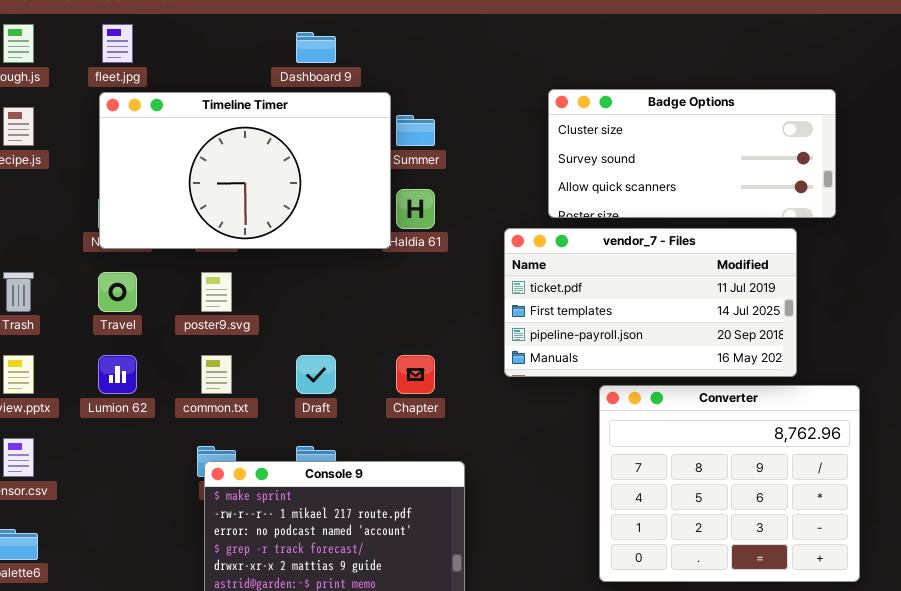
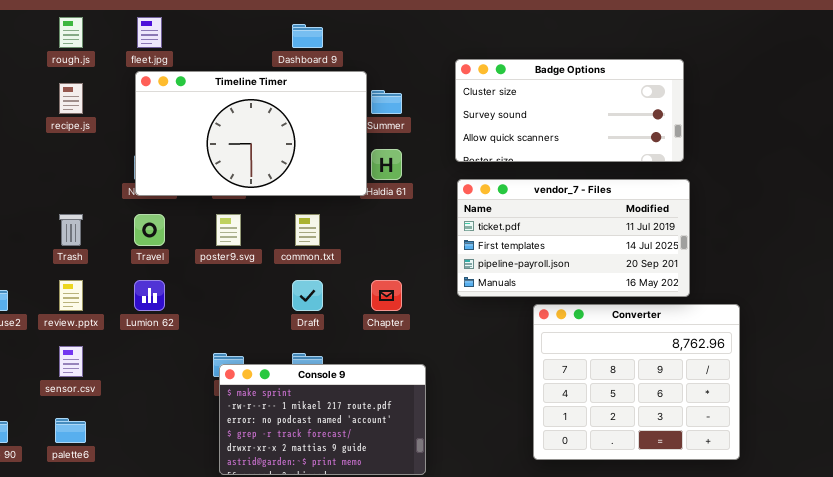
Badge Options: [548,89,836,218] -> [455,59,684,162], moved
common.txt: [201,355,232,394] -> [295,214,320,246], moved

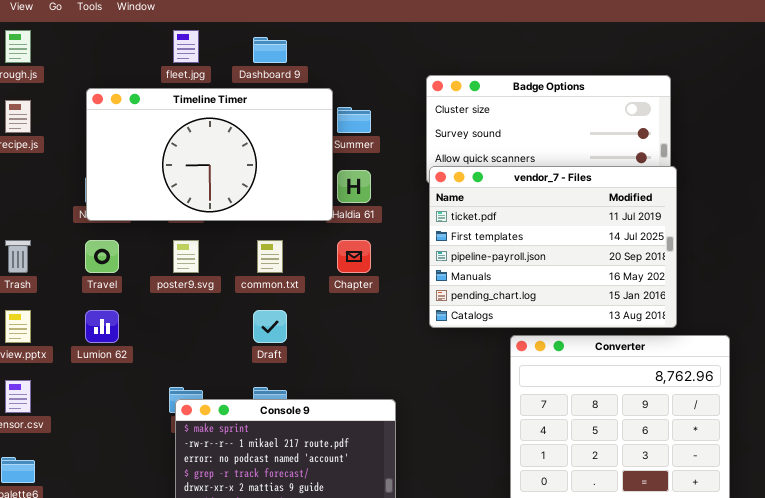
fleet.jpg: [137,17,162,48] -> [173,30,199,63], moved
vendor_7 - Files: [457,179,690,297] -> [429,166,677,328], resized
Chapter: [371,280,402,311] -> [337,240,371,273], moved

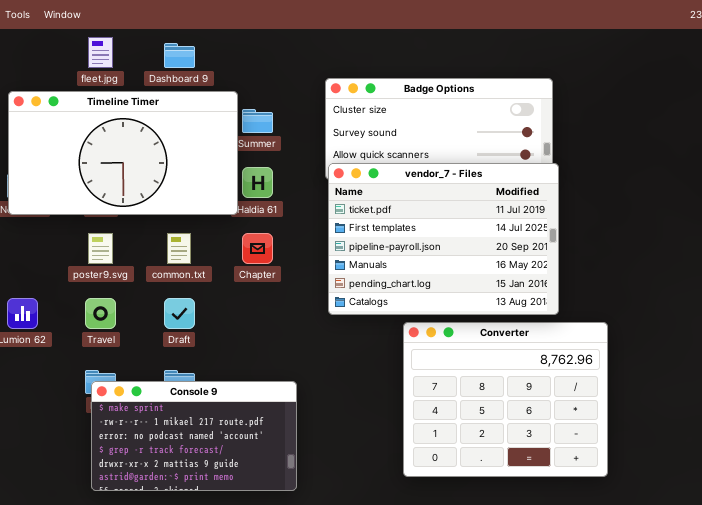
Travel: [85,240,119,273] -> [85,298,116,329], moved

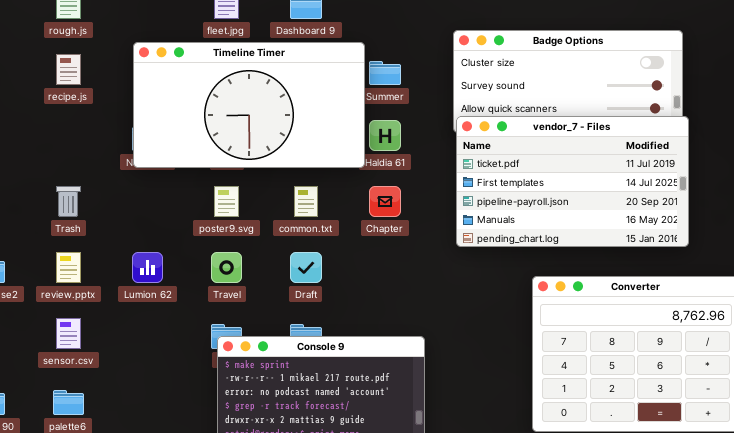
vendor_7 - Files: [328,163,559,315] -> [456,116,689,247], resized

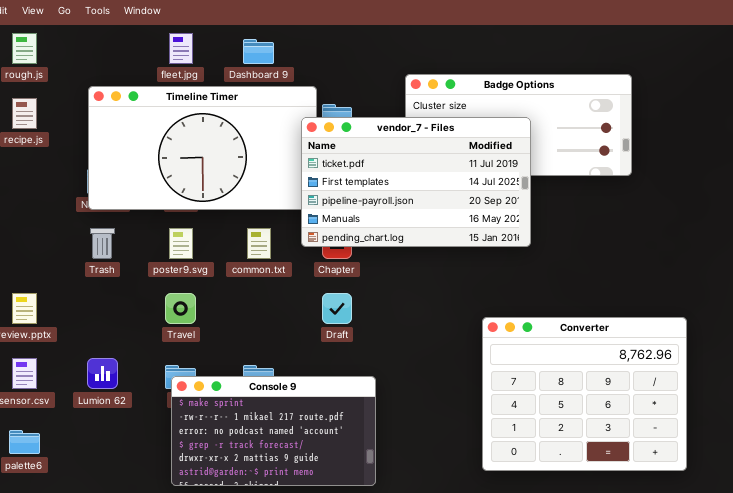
vendor_7 - Files: [456,116,689,247] -> [301,117,531,247], moved
Trash: [56,186,81,217] -> [90,228,115,259], moved
Lumion 62: [132,252,163,283] -> [87,358,118,389], moved
Draft: [290,252,322,283] -> [322,293,352,324], moved

